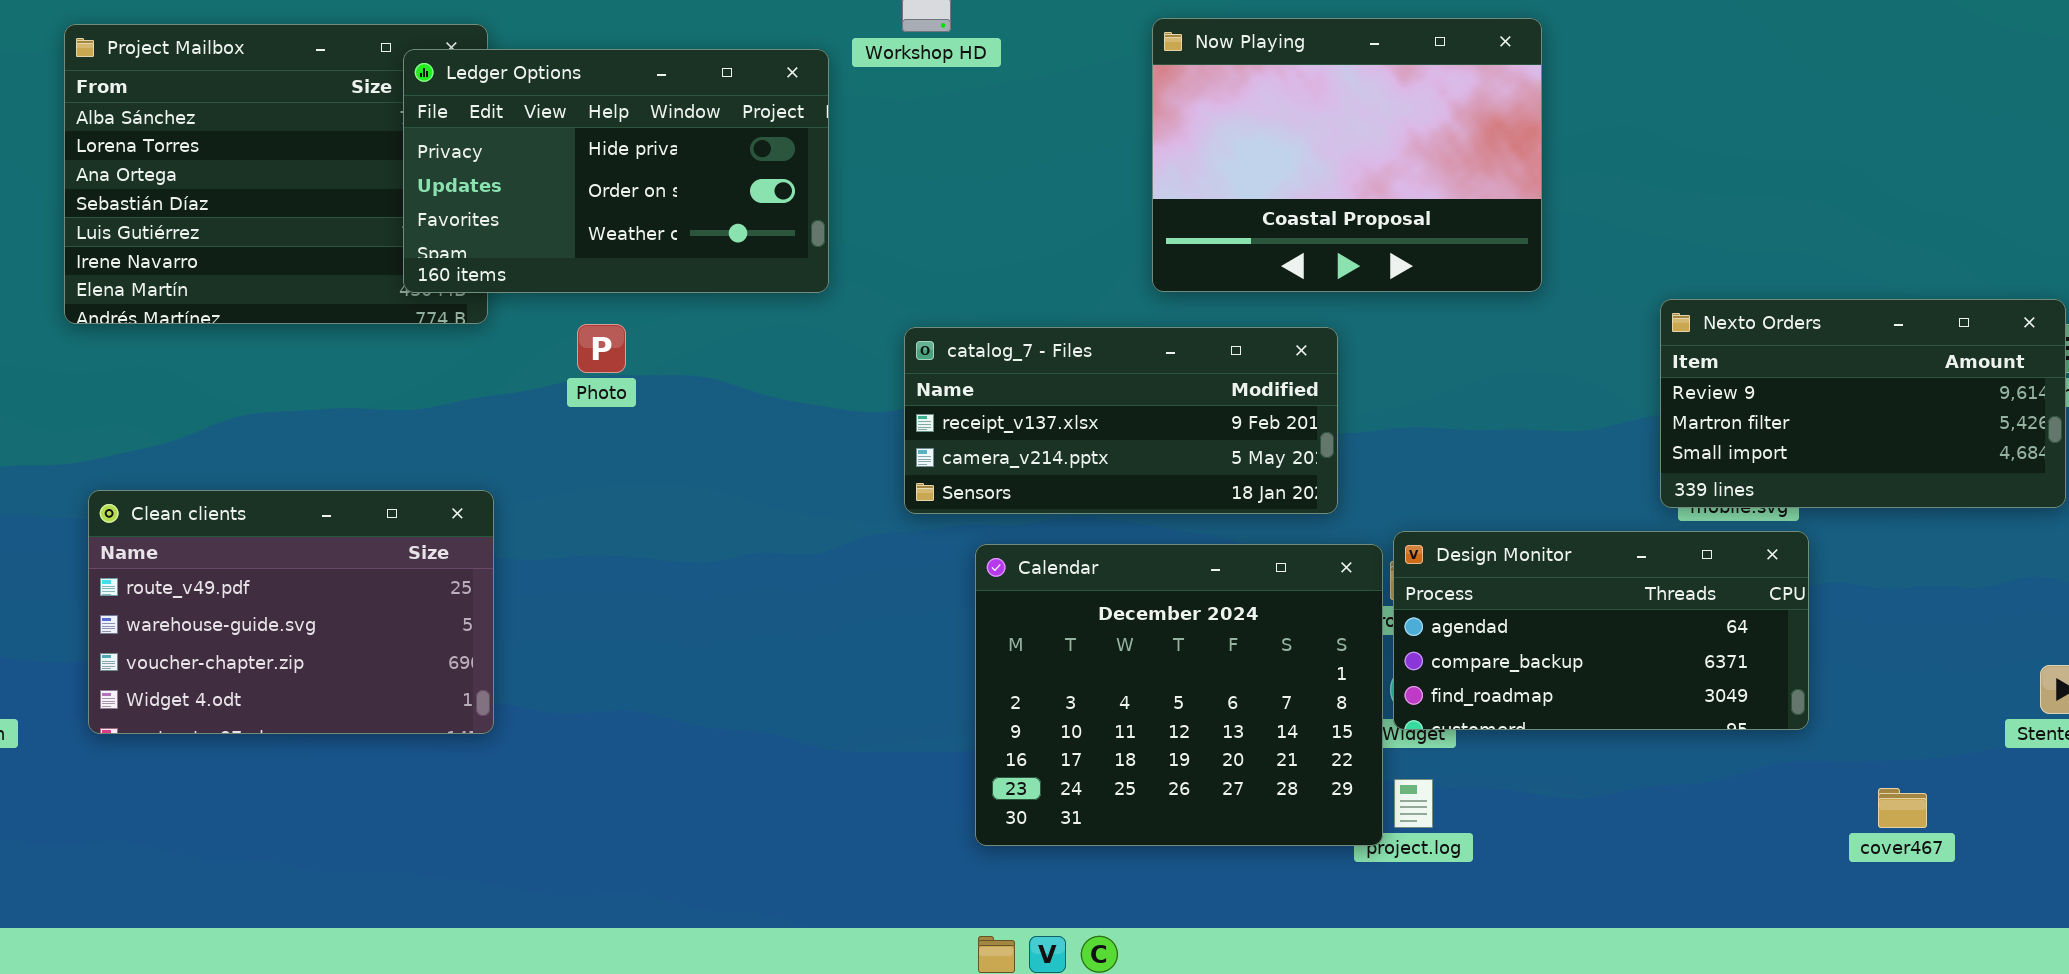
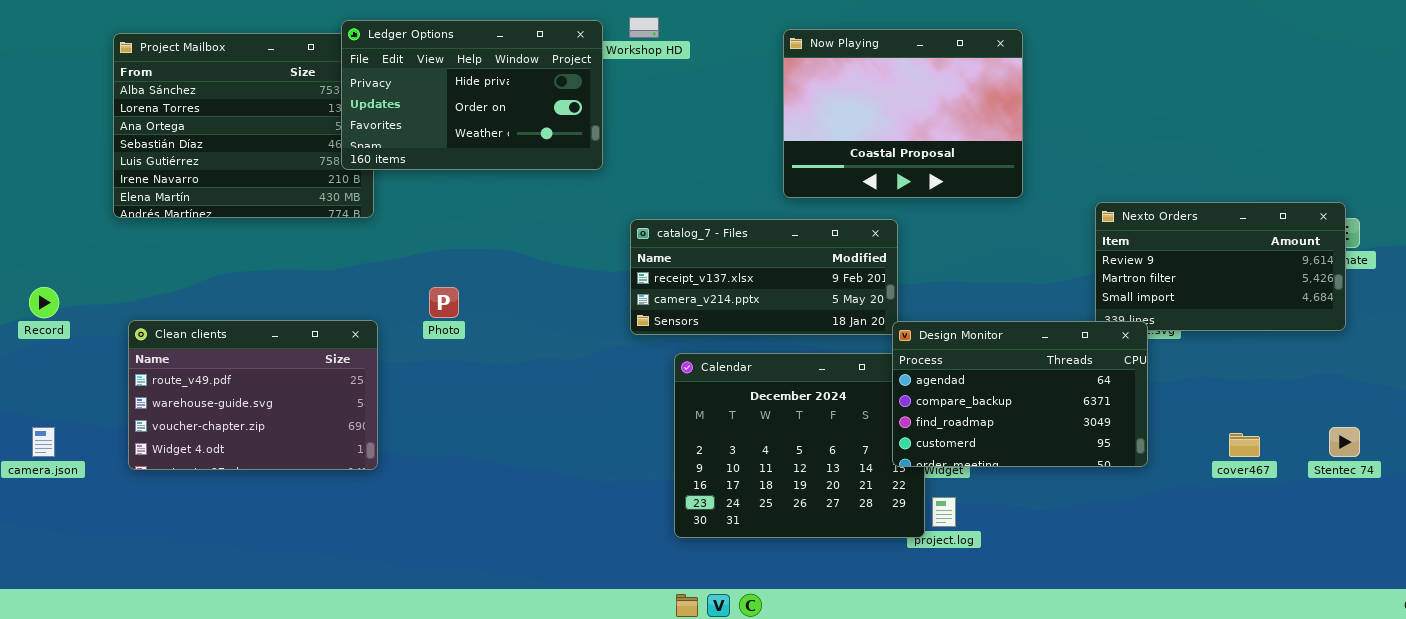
Ledger Options: [403,49,829,293] -> [341,20,603,170], moved
Photo: [577,324,626,373] -> [429,287,459,318], moved
Design Monitor: [1393,531,1809,730] -> [892,321,1148,467], moved, resized
cover467: [1878,788,1927,828] -> [1229,433,1260,457], moved

